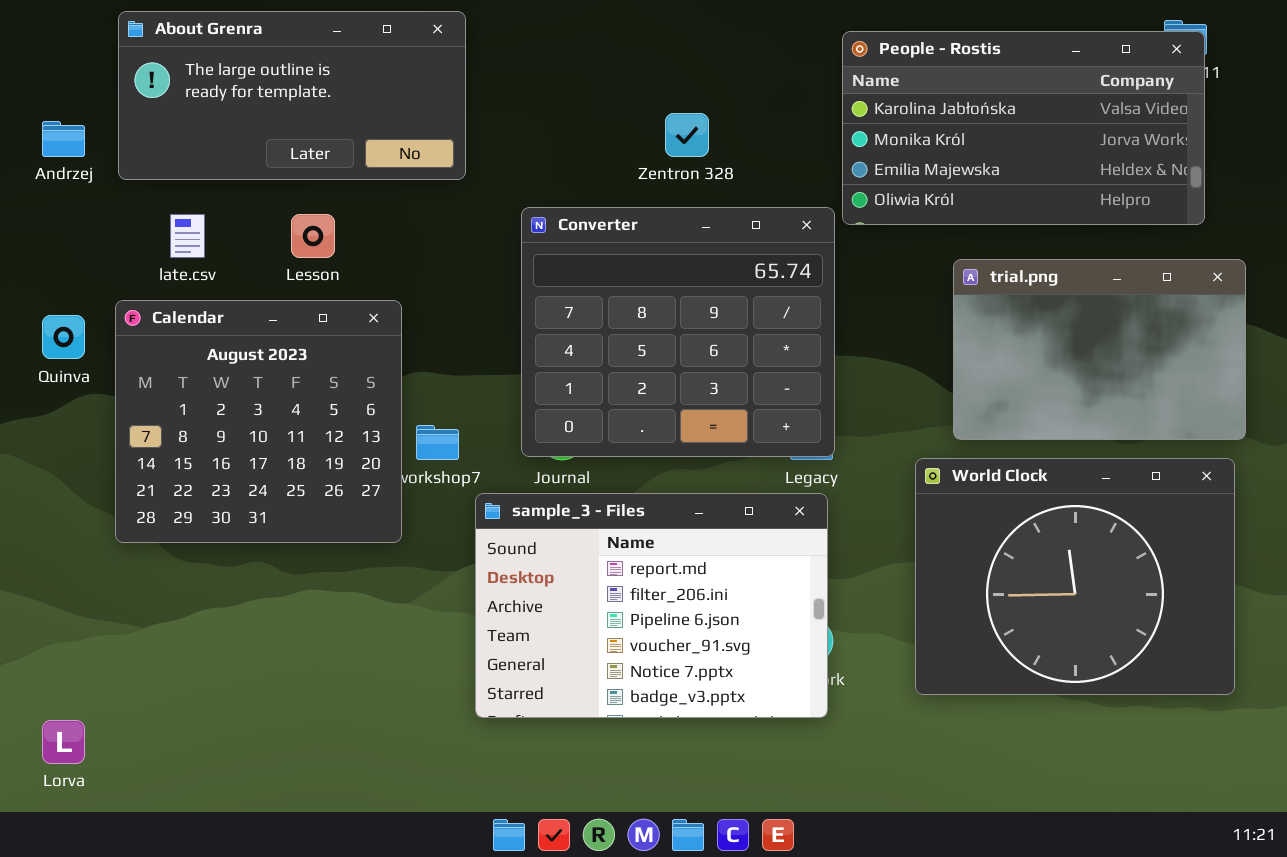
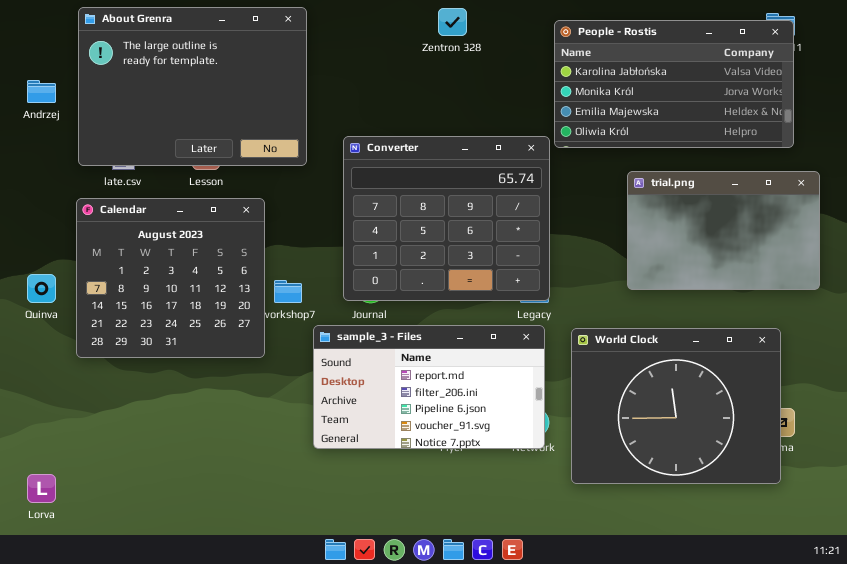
About Grenra: [118,11,466,180] -> [78,7,307,166], resized
Zentron 328: [665,113,709,157] -> [438,8,467,36], moved
Quinva: [42,315,85,359] -> [27,274,56,303], moved
World Clock: [915,458,1235,695] -> [571,328,781,484], moved
sample_3 - Files: [475,493,828,718] -> [313,325,545,449], resized

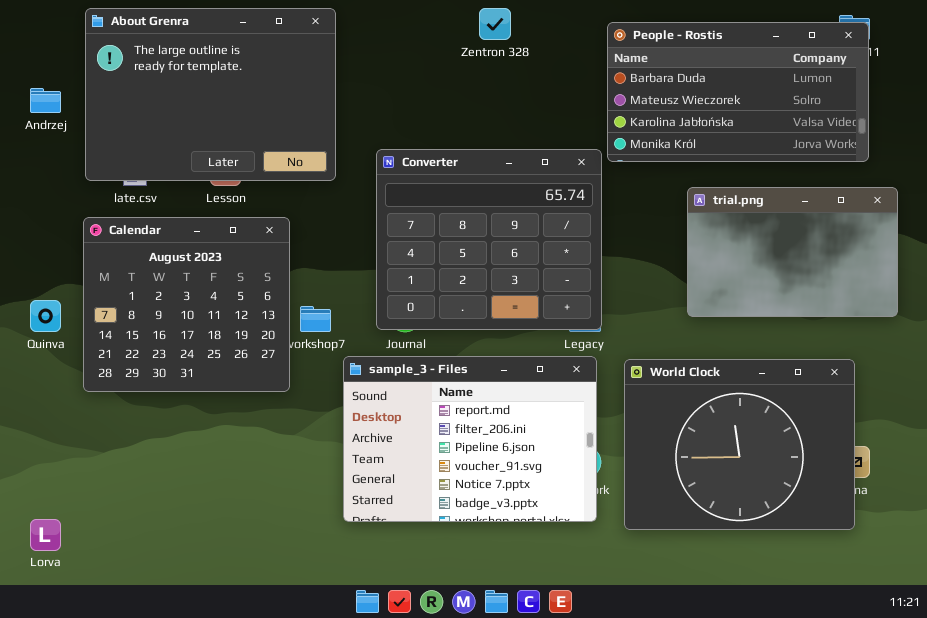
People - Rostis: [554,20,794,148] -> [607,22,869,162], scrolled up 2 rows
sample_3 - Files: [313,325,545,449] -> [343,356,597,522], resized

